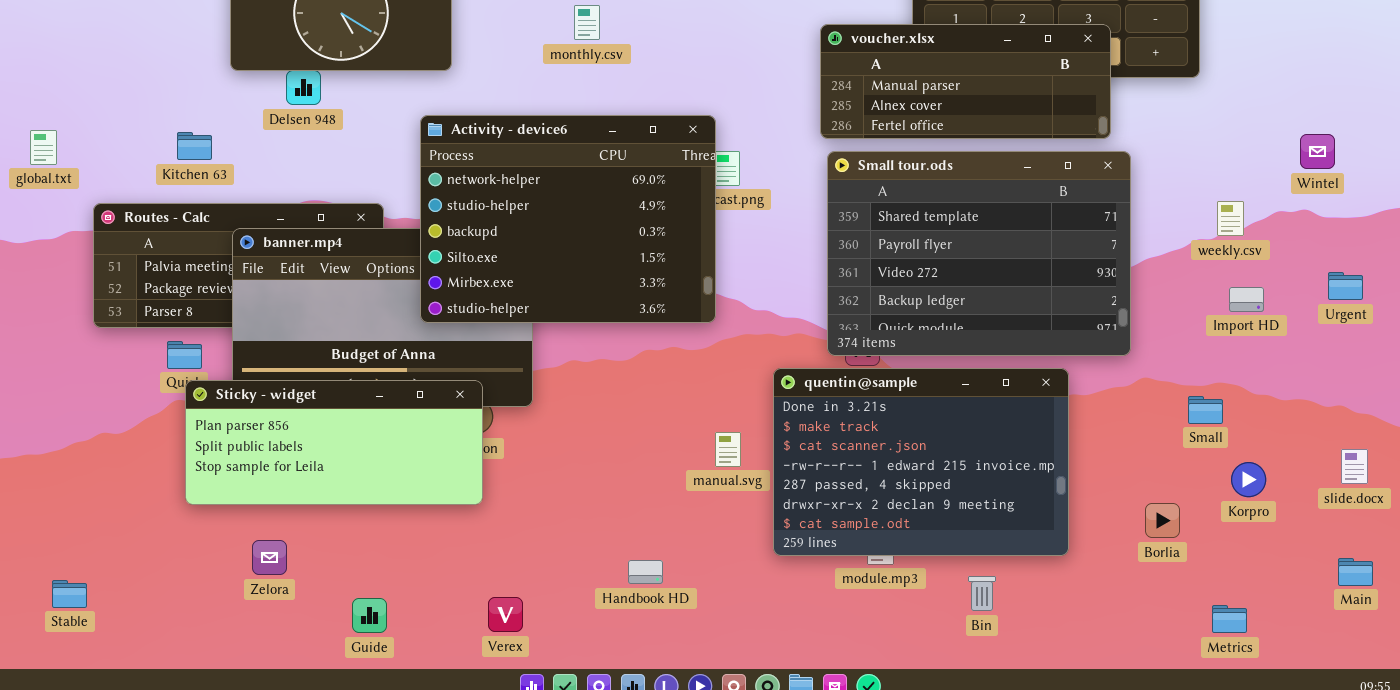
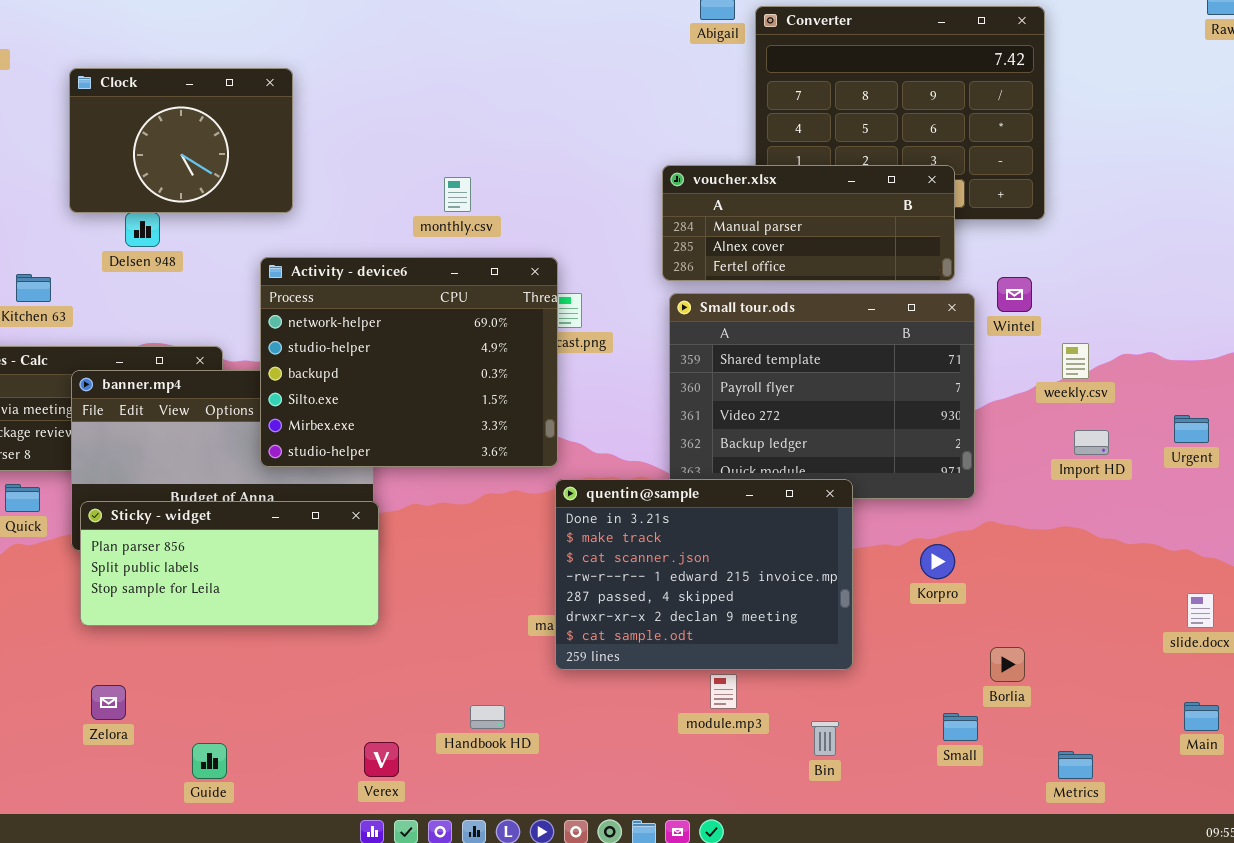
monthly.csv: [574,5,600,40] -> [444,177,471,212], moved
Wintel: [1300,134,1335,169] -> [997,277,1032,312], moved
quentin@sample: [773,368,1069,556] -> [555,479,853,670], moved
Sticky - widget: [185,380,483,505] -> [80,501,379,626], moved
Small: [1188,396,1223,424] -> [943,713,978,741], moved
Korpro: [1231,462,1266,497] -> [920,544,955,579], moved
Verex: [488,597,523,632] -> [364,742,399,777], moved

